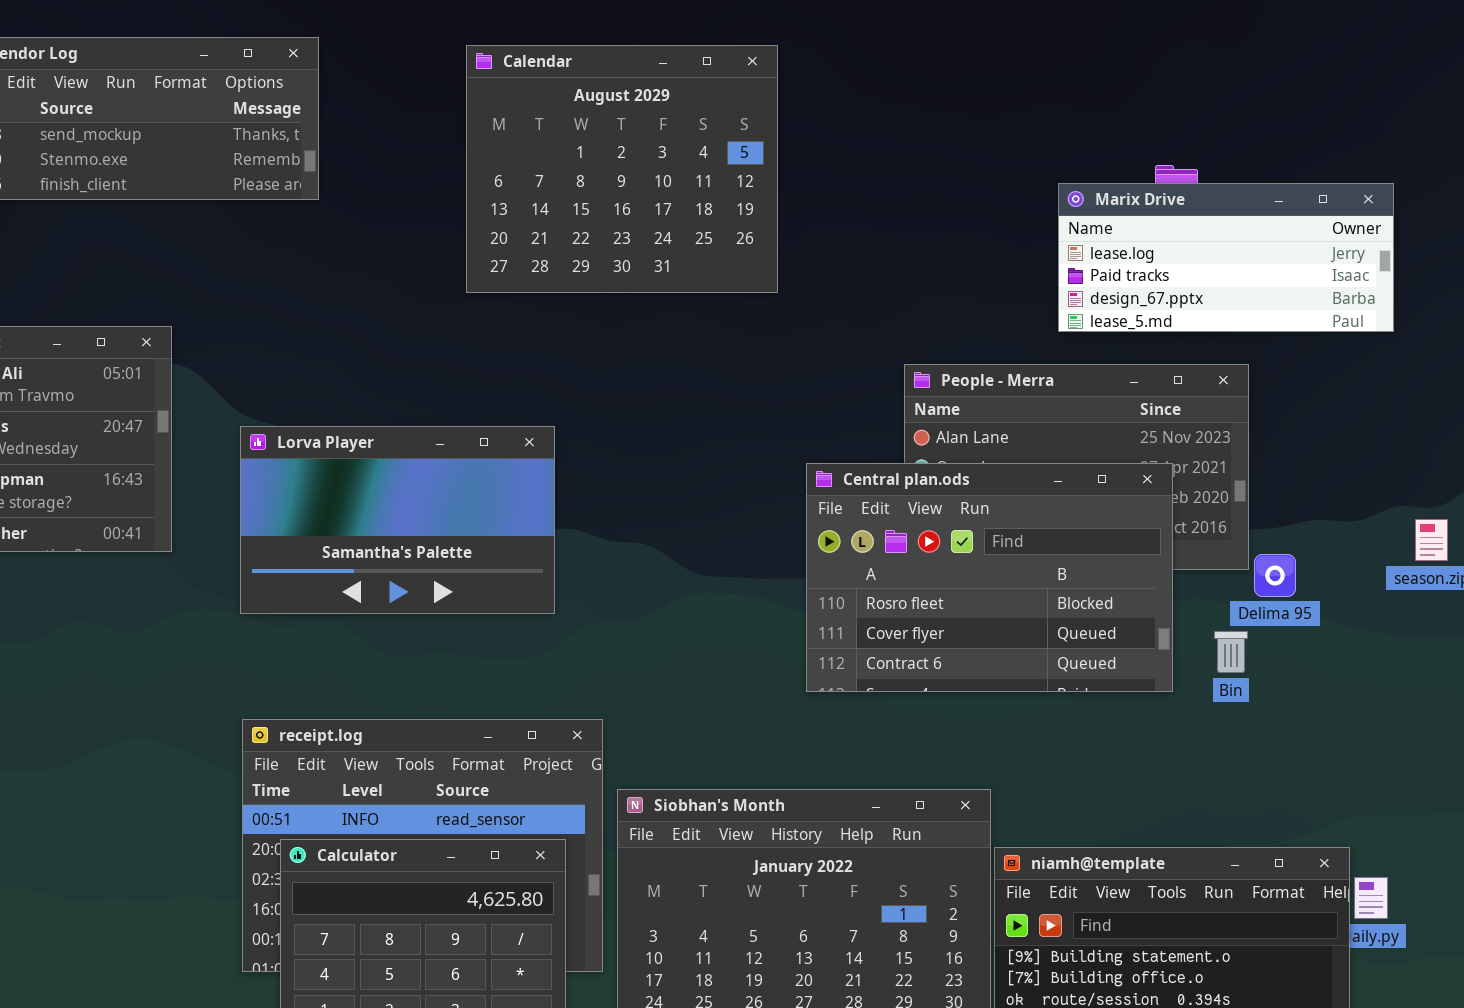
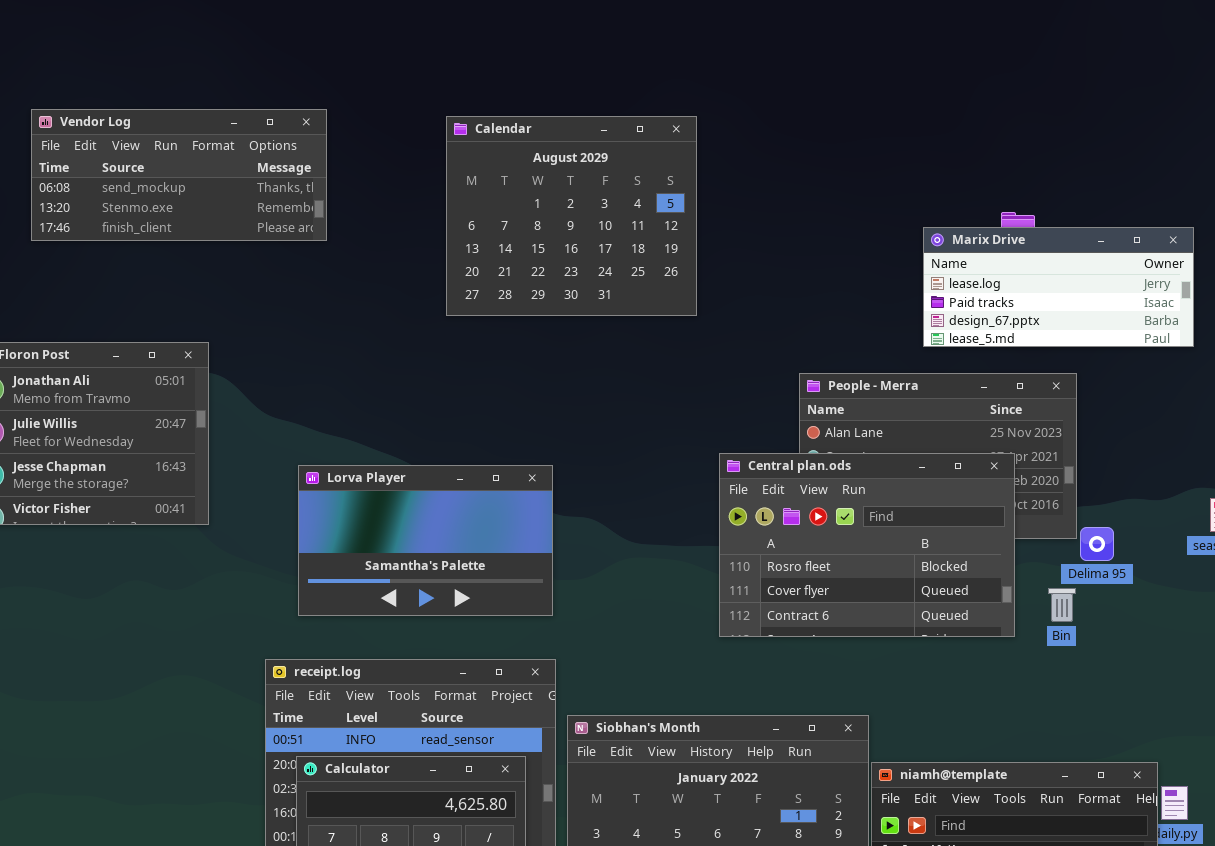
Lorva Player: [240,426,555,614] -> [298,465,553,616], moved

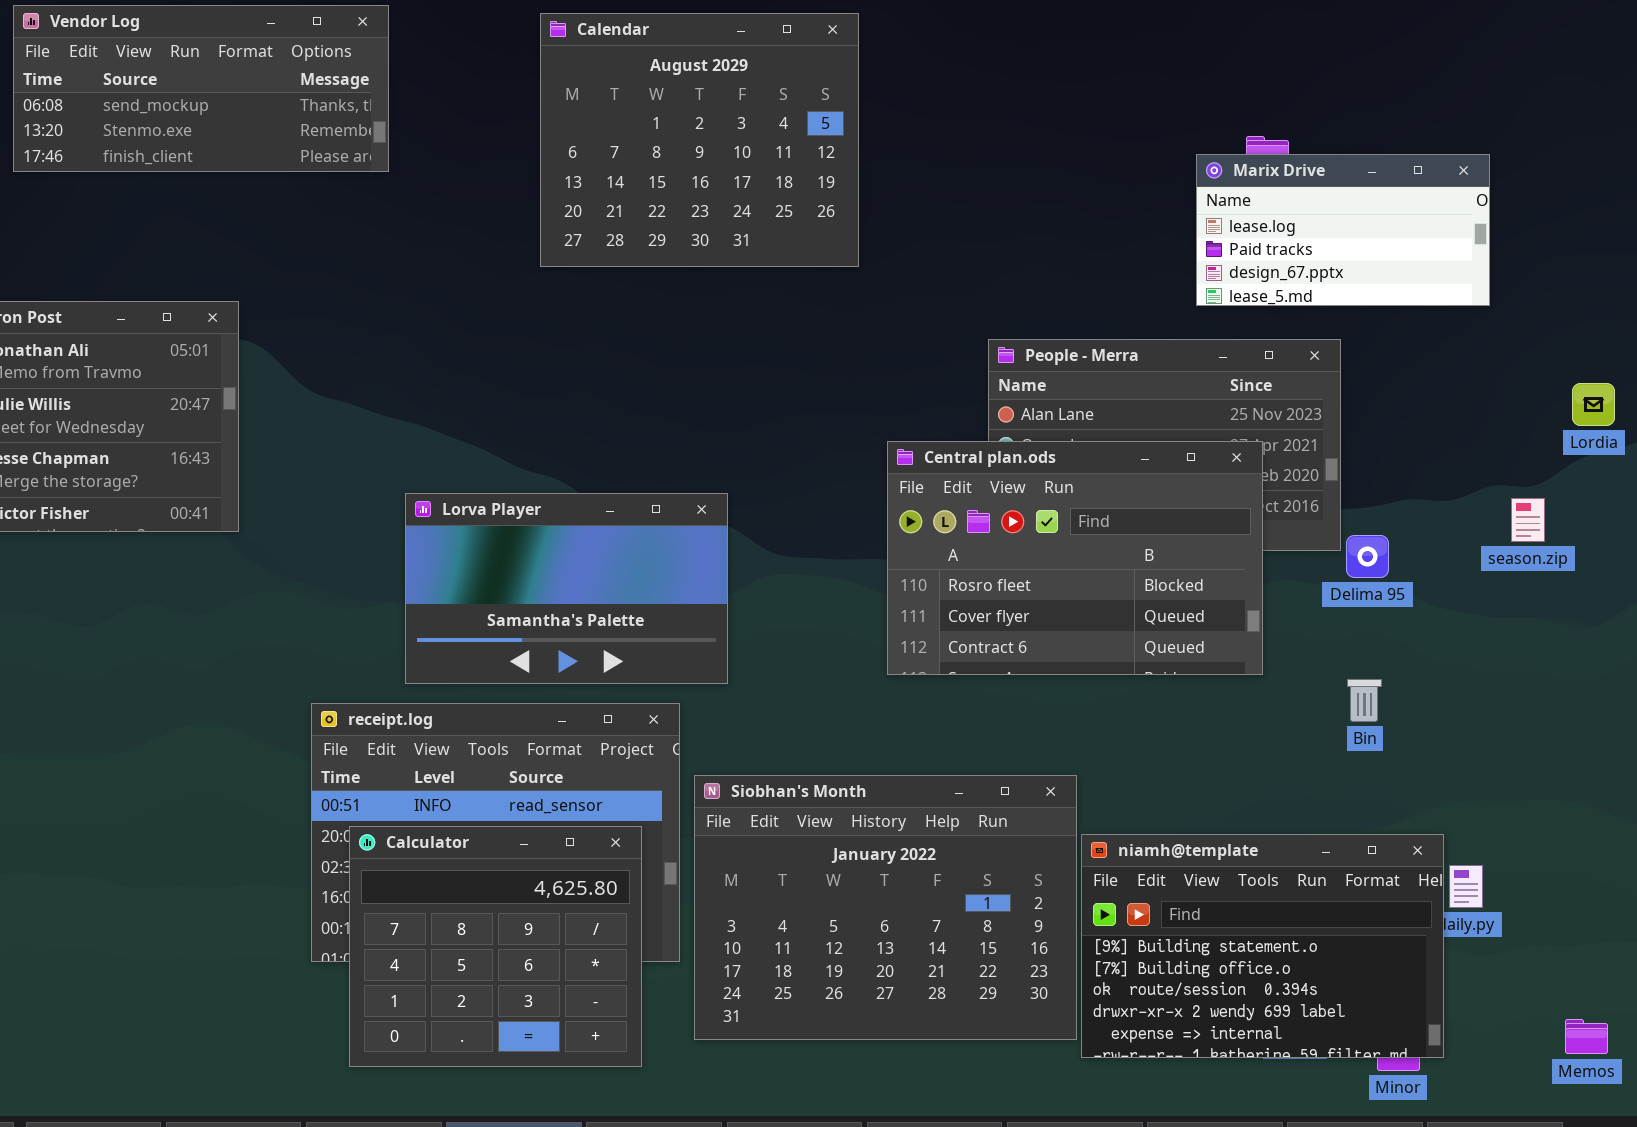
Marix Drive: [923,227,1194,347] -> [1196,154,1490,306], resized
Lorva Player: [298,465,553,616] -> [405,493,728,684], moved
Bin: [1048,588,1076,622] -> [1347,679,1382,722], moved

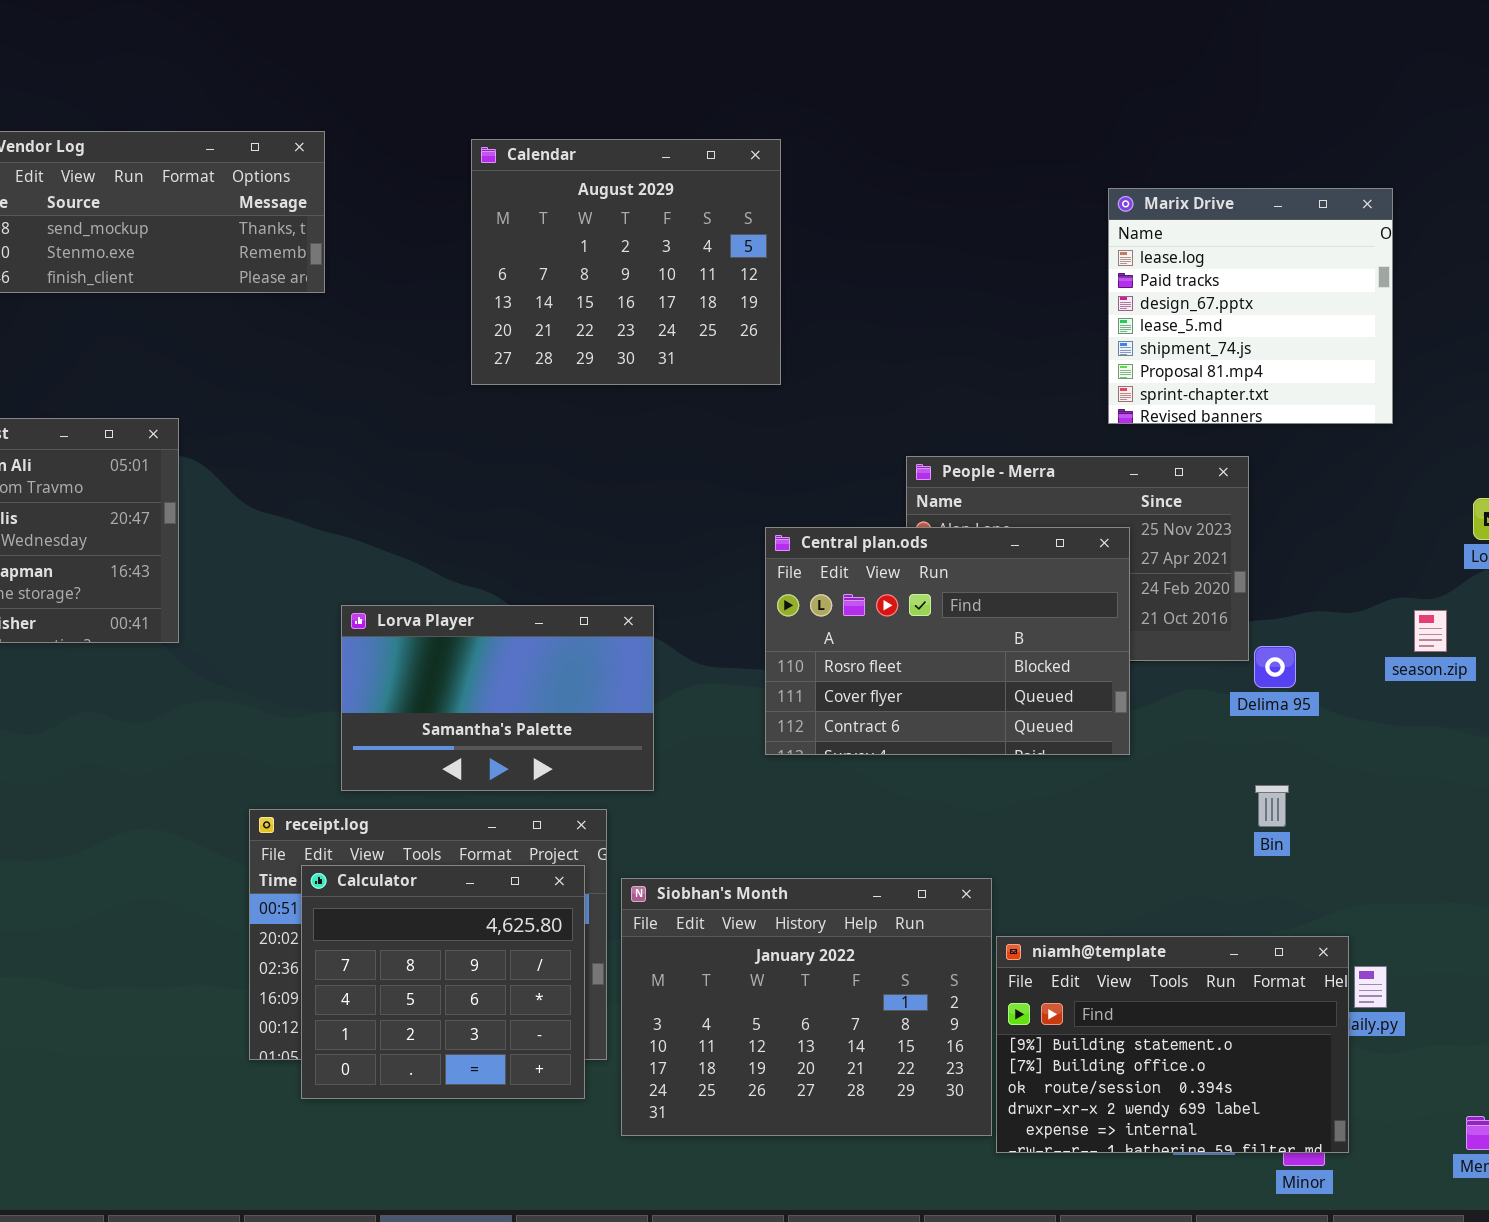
Marix Drive: [1196,154,1490,306] -> [1108,188,1393,424], resized
Central plan.ods: [887,441,1263,675] -> [765,527,1130,755], moved
Calculator: [349,826,642,1067] -> [301,865,585,1099], moved

